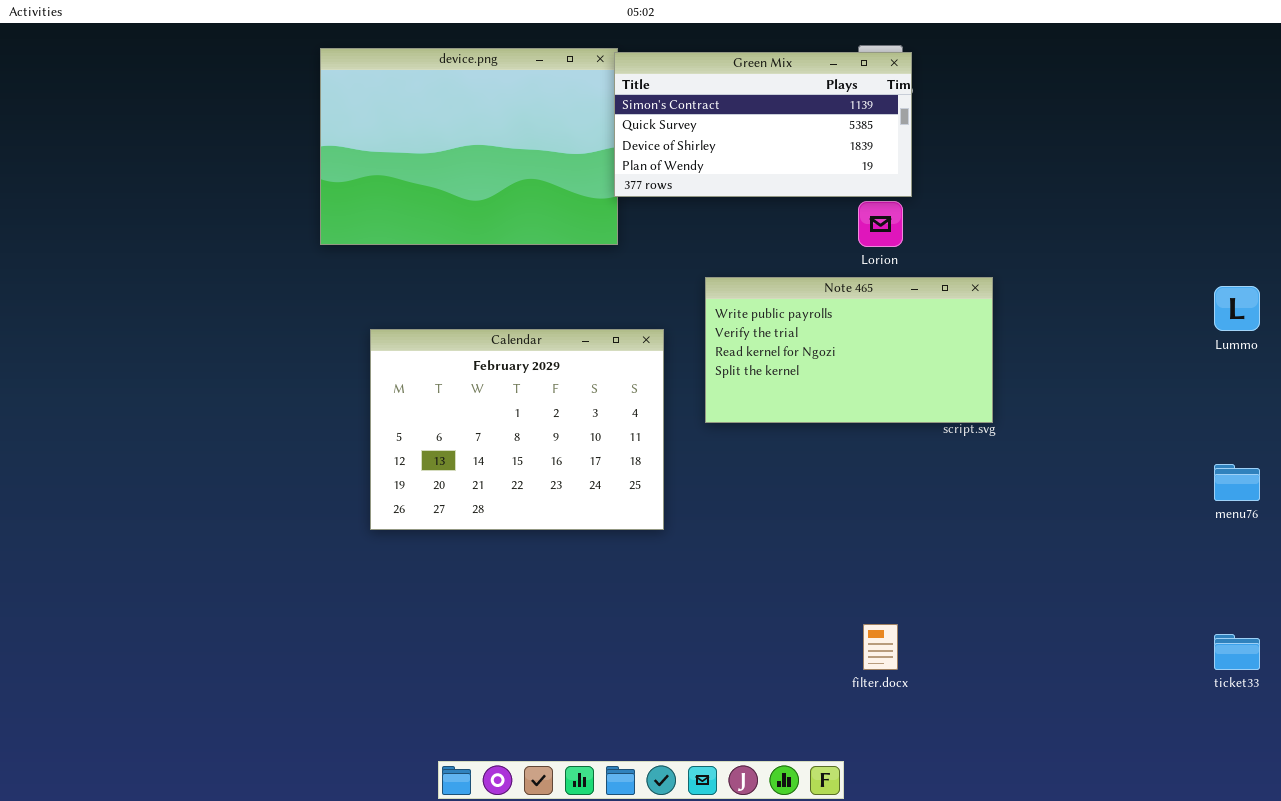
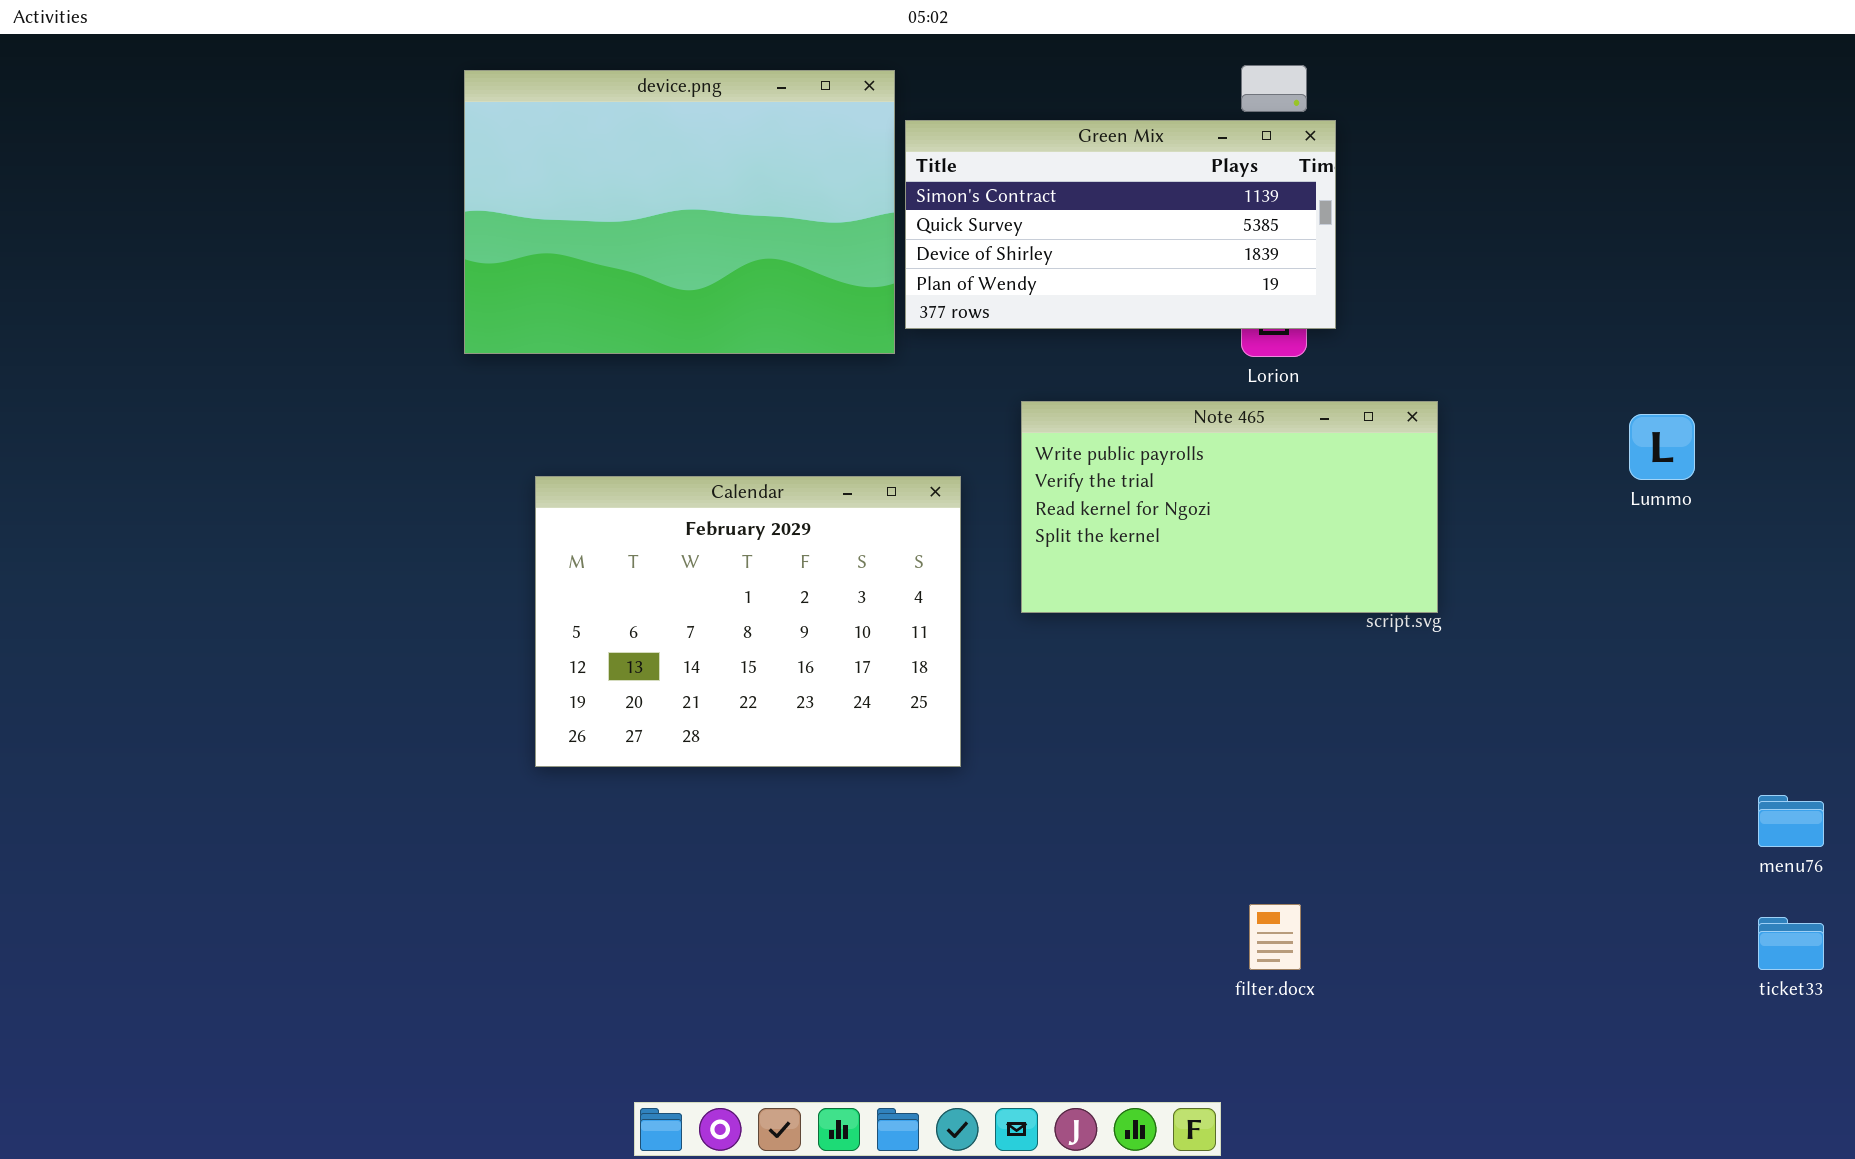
Green Mix: [614,52,912,197] -> [905,120,1336,329], moved
Lummo: [1214,286,1260,331] -> [1629,414,1695,480], moved
menu76: [1214,464,1260,501] -> [1758,795,1824,847], moved

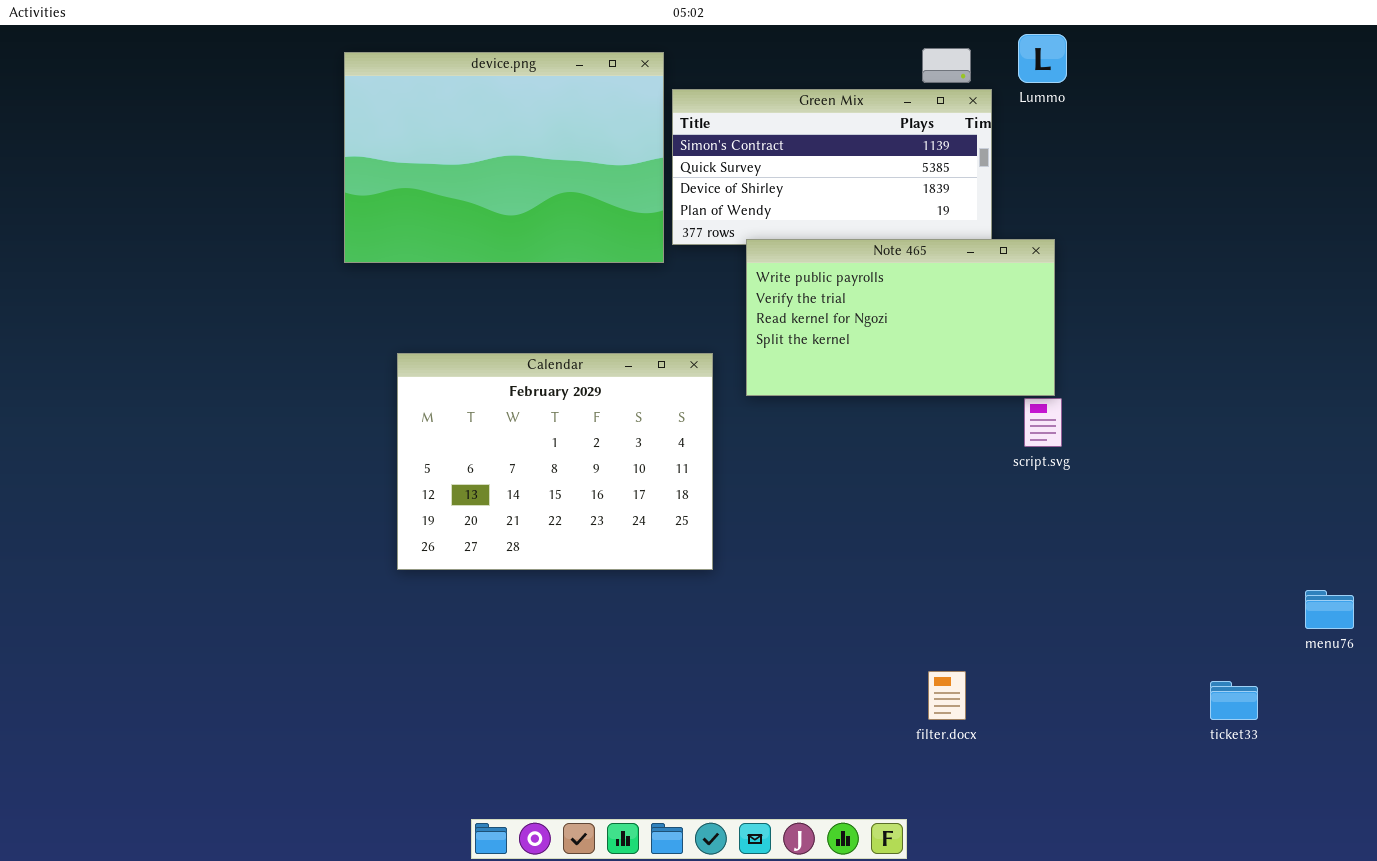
Note 465: [1021,401,1438,613] -> [746,239,1055,396], moved
Lummo: [1629,414,1695,480] -> [1018,34,1067,83], moved
ticket33: [1758,917,1824,970] -> [1210,681,1258,720], moved

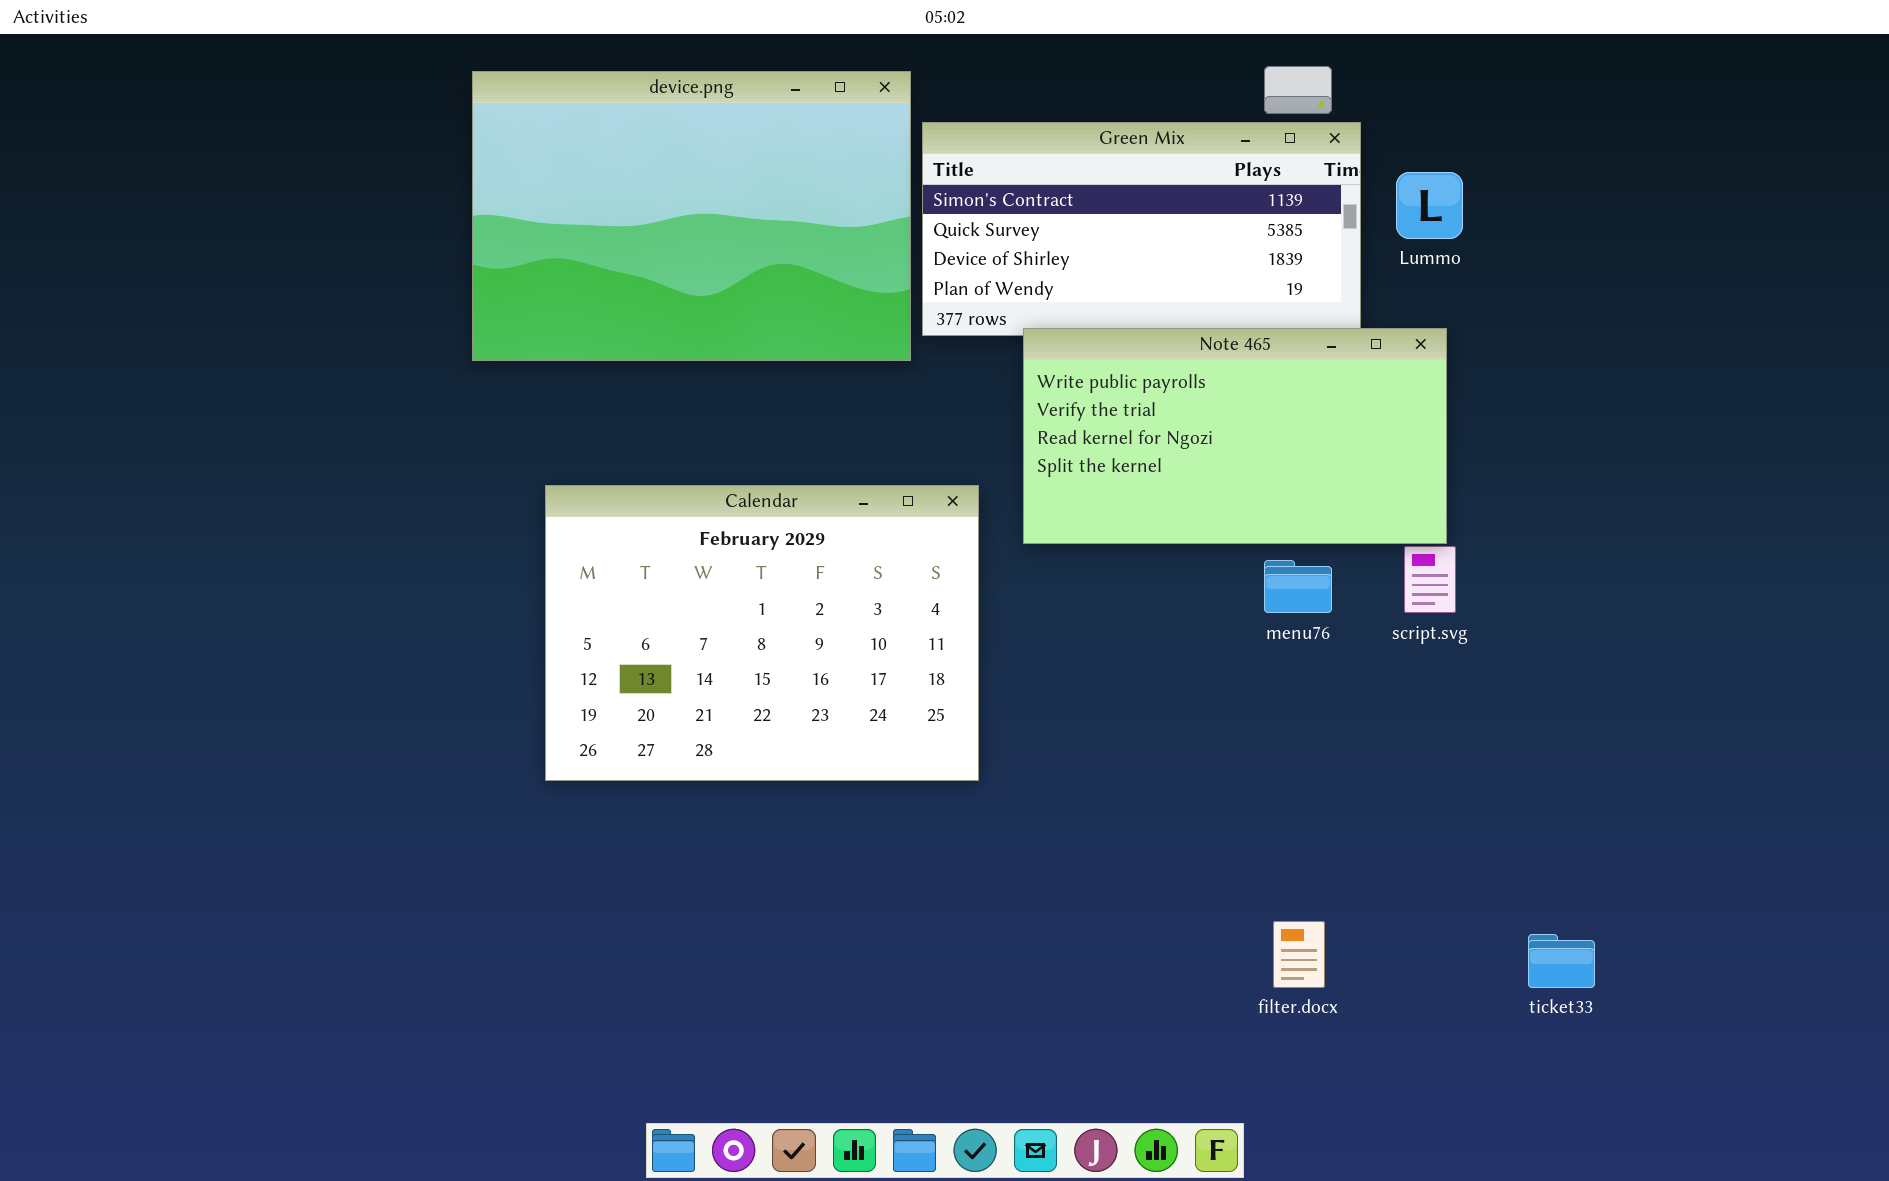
Lummo: [1018,34,1067,83] -> [1396,172,1463,239], moved
menu76: [1305,590,1354,629] -> [1264,560,1332,613], moved
ticket33: [1210,681,1258,720] -> [1528,934,1595,988], moved

